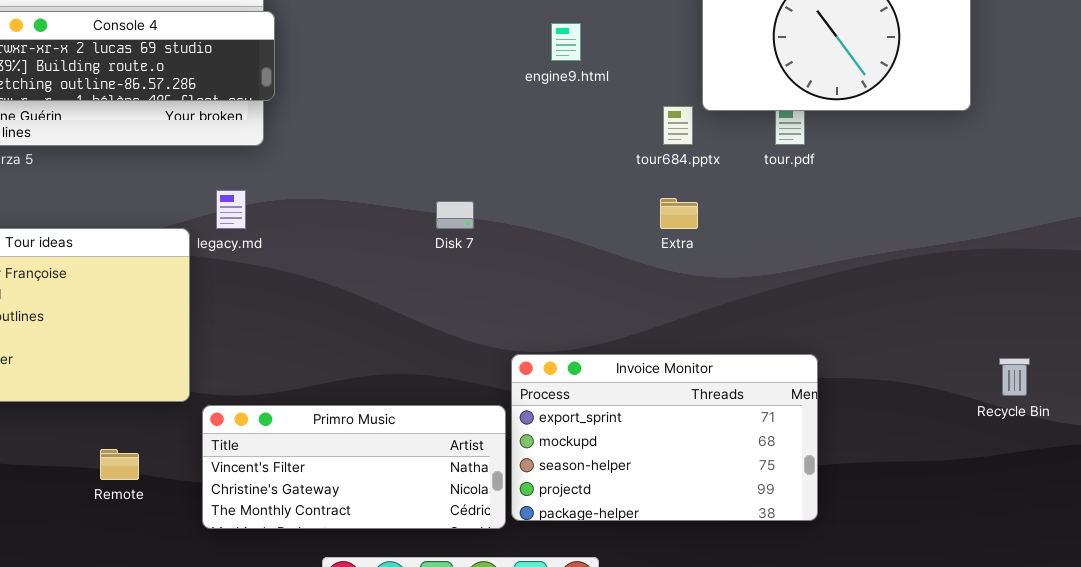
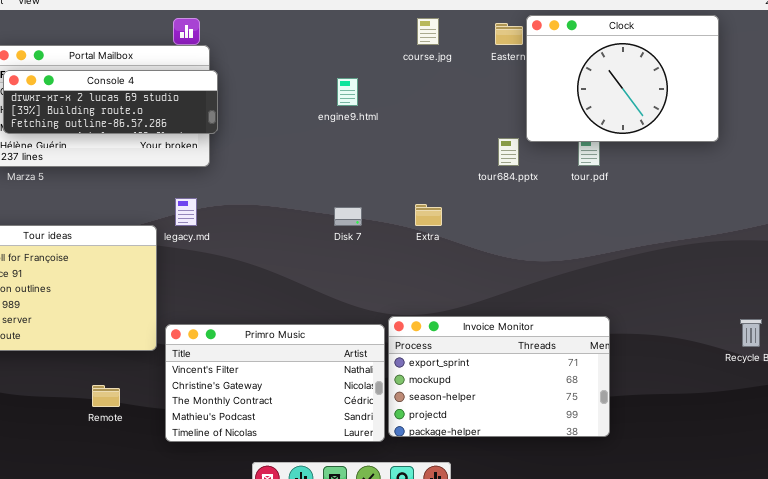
engine9.html: [551,23,581,61] -> [337,78,358,106], moved
Extra: [660,198,698,229] -> [415,204,442,226], moved
Primro Music: [202,405,506,529] -> [165,324,385,442], resized

